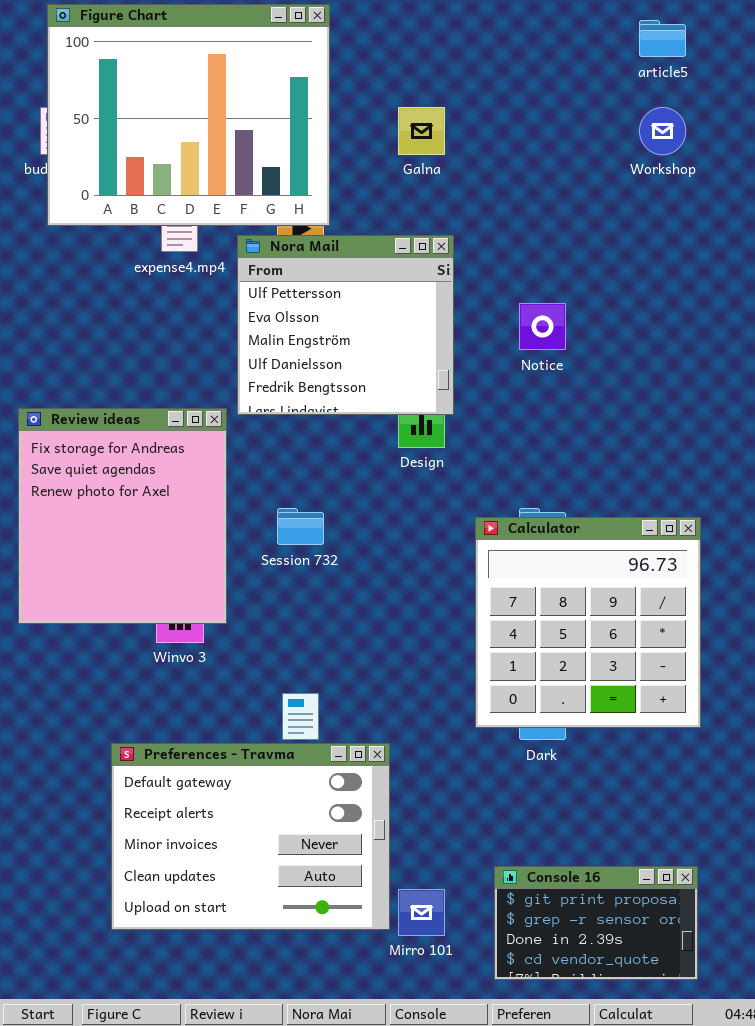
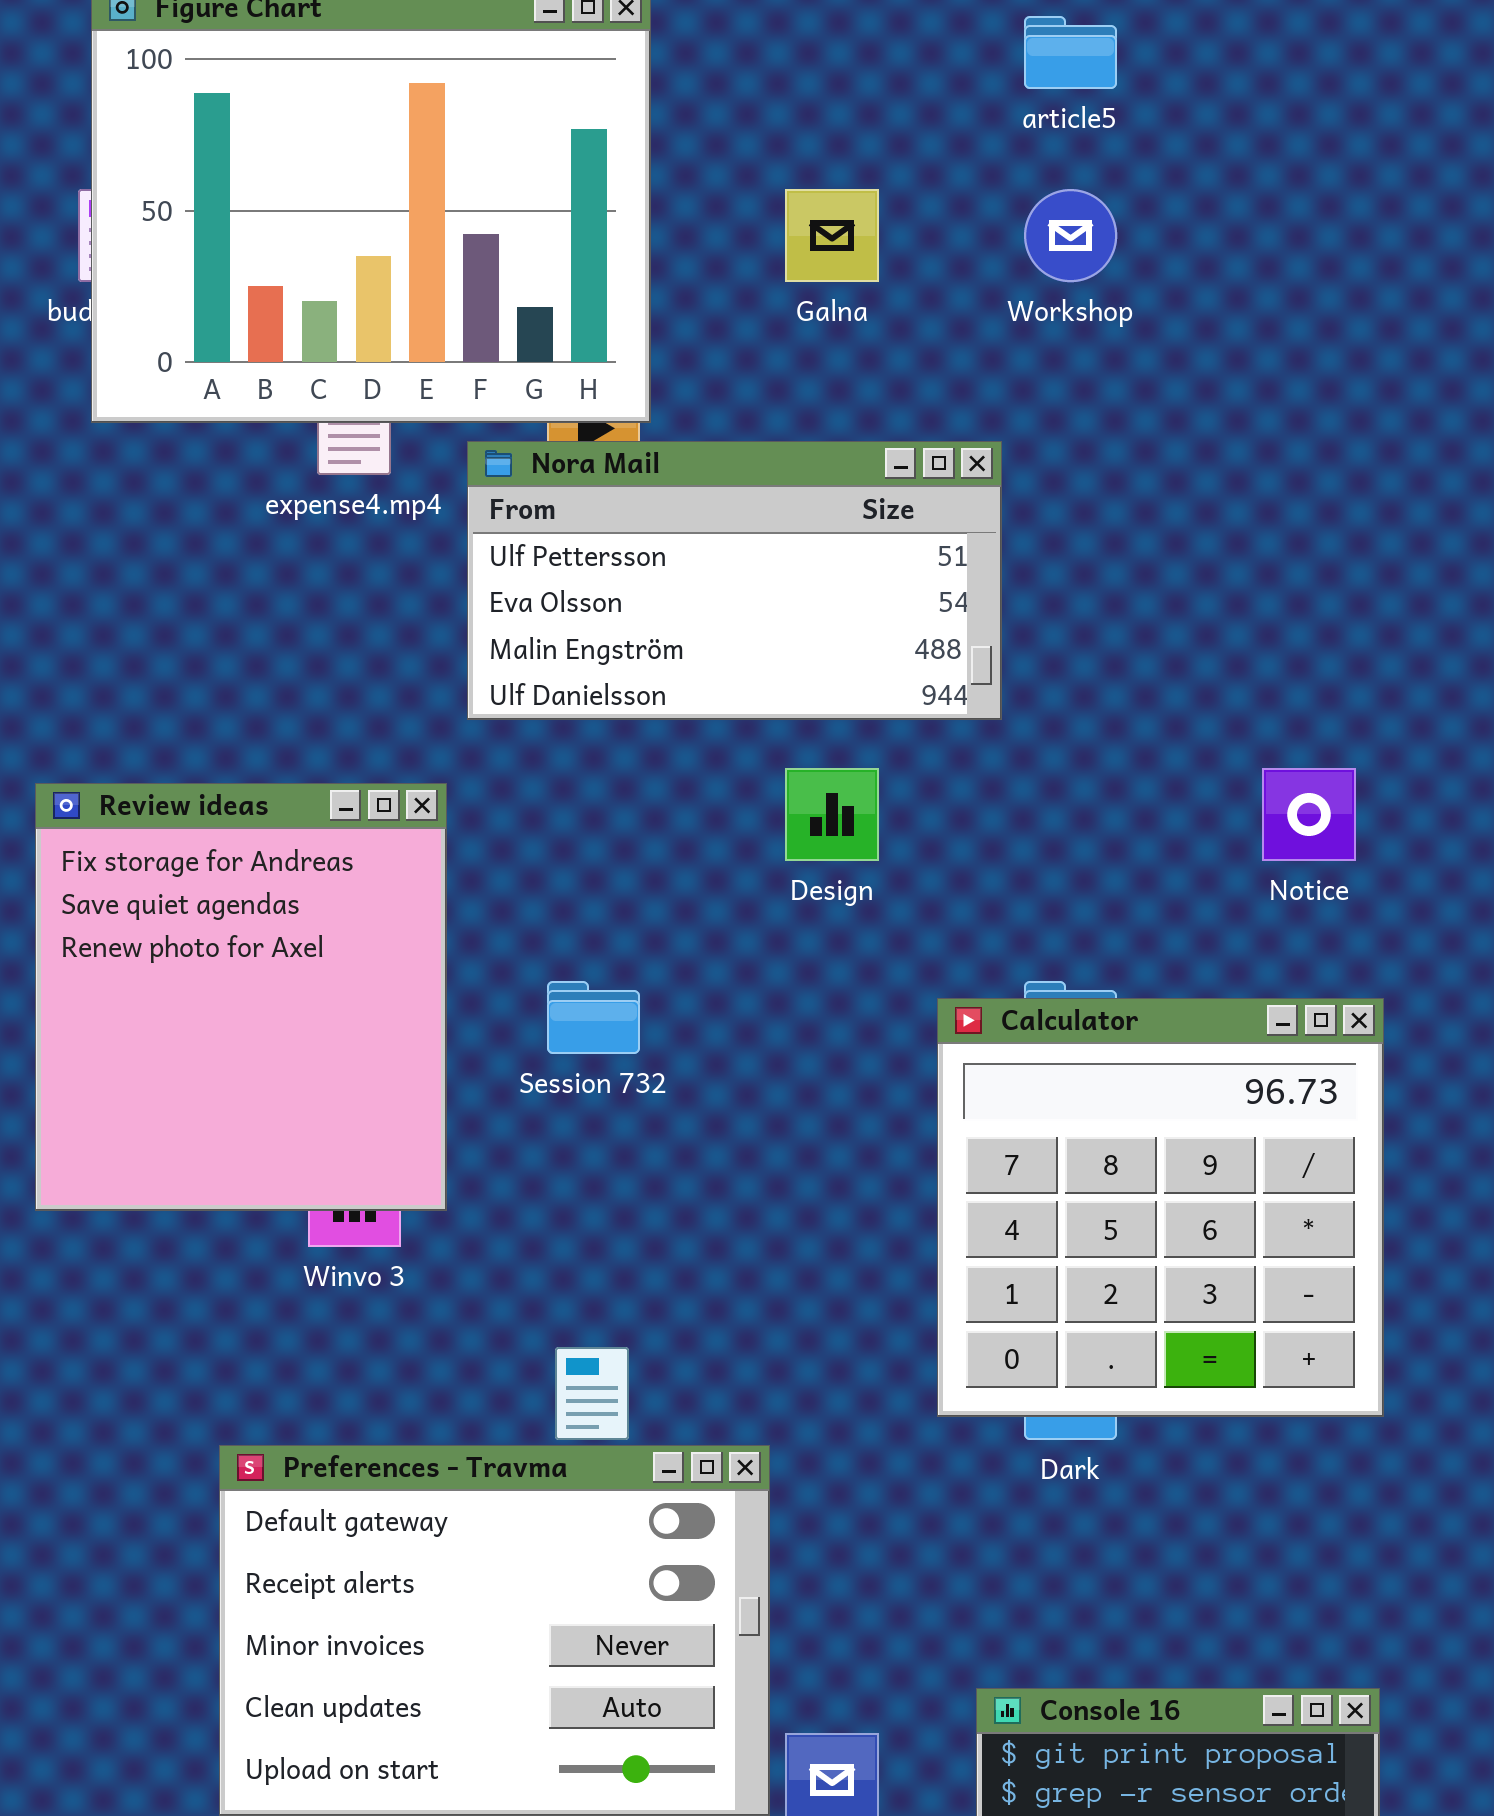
article5: [639,20,686,57] -> [1024,16,1117,89], moved
Workshop: [639,107,686,155] -> [1024,189,1117,282], moved
Nora Mail: [237,235,454,415] -> [467,441,1002,720], resized
Notice: [519,303,566,350] -> [1262,768,1356,861], moved

